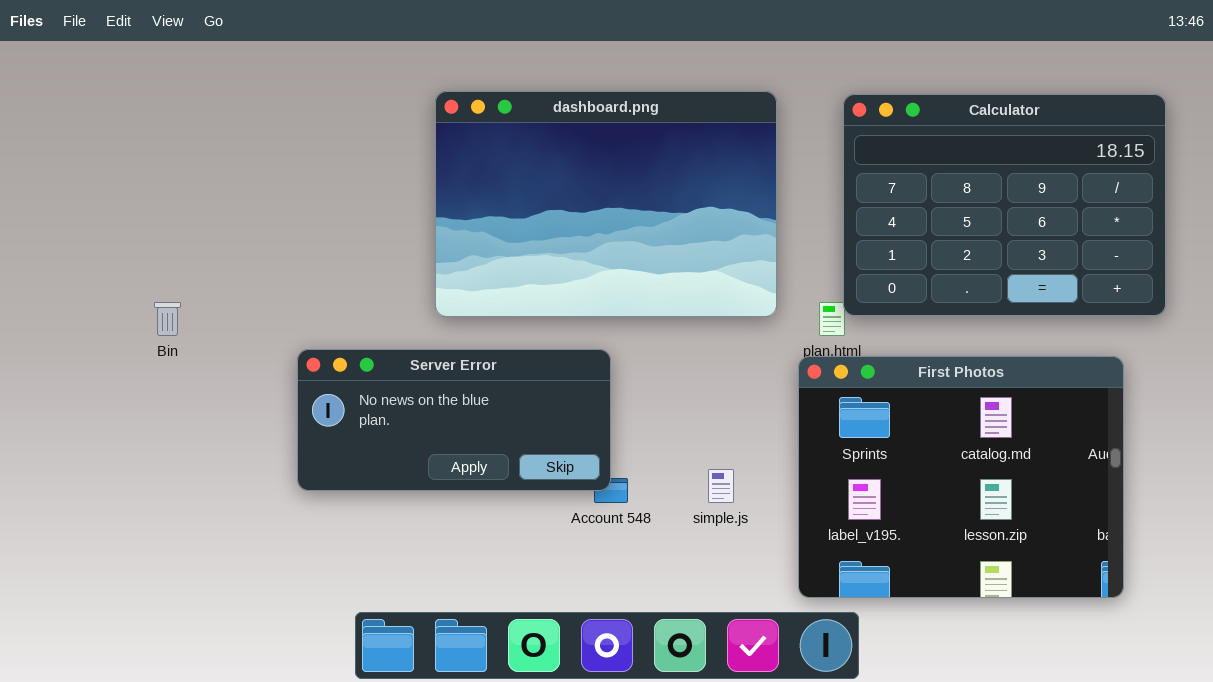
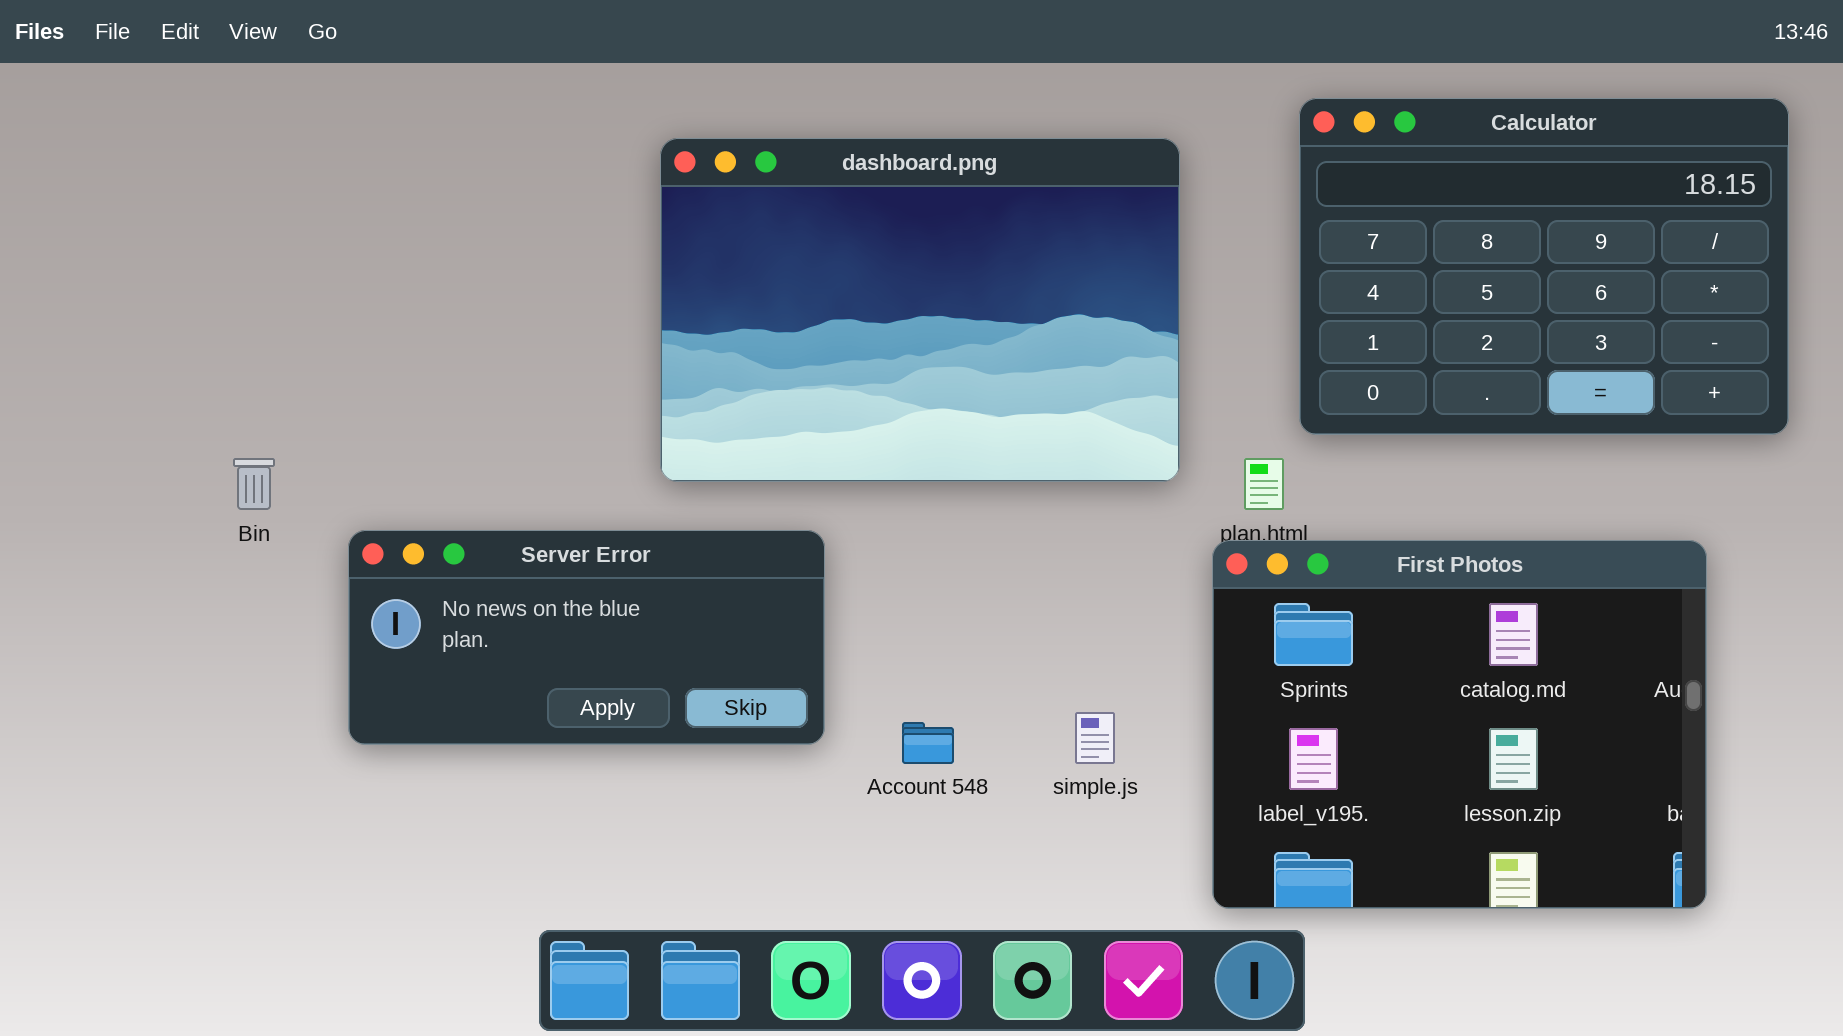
Calculator: [843,94,1166,316] -> [1299,98,1789,435], moved
Server Error: [297,349,611,491] -> [348,530,825,745], moved

